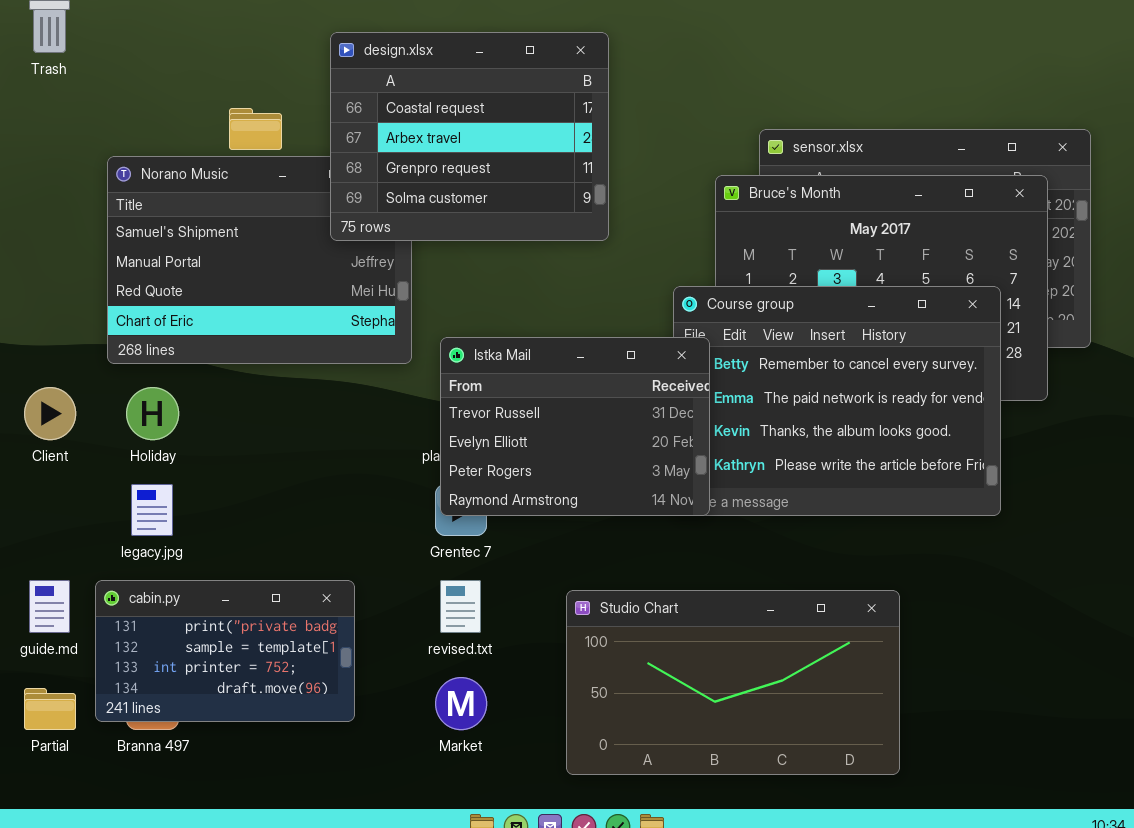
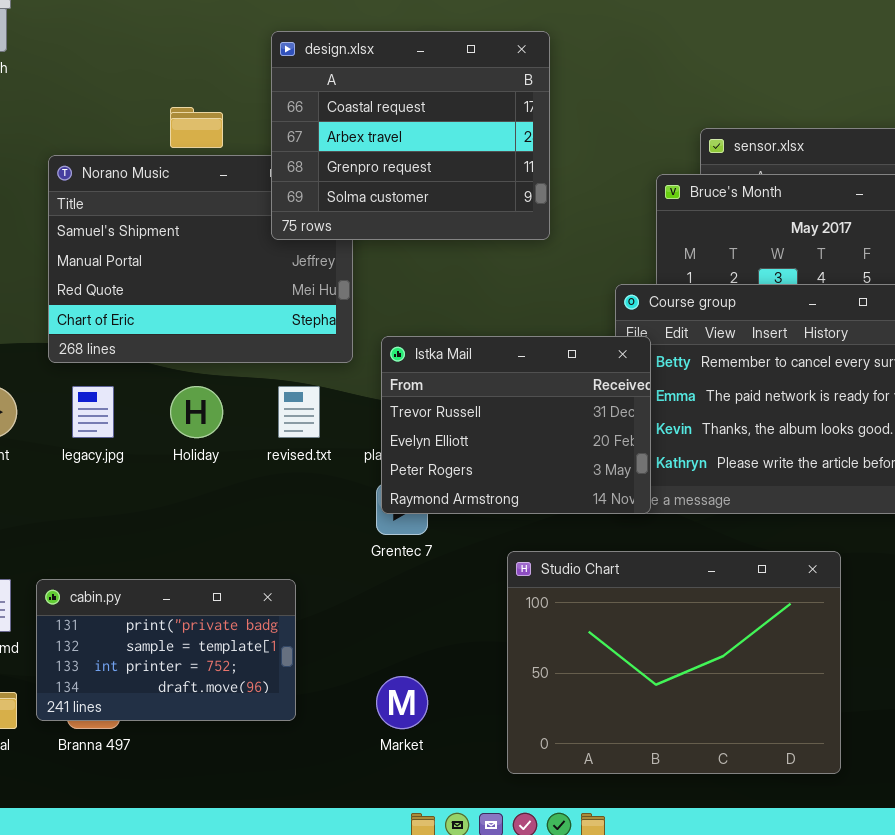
Holiday: [126,387,179,440] -> [170,386,223,438], moved
legacy.jpg: [131,484,173,536] -> [72,386,114,438], moved
revised.txt: [440,580,481,633] -> [278,386,320,438], moved
Studio Chart: [566,590,900,775] -> [507,551,841,774], resized

